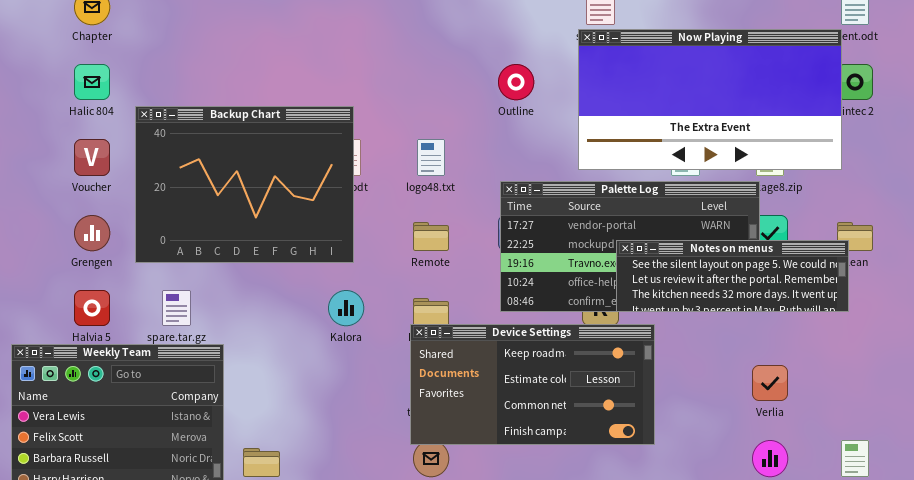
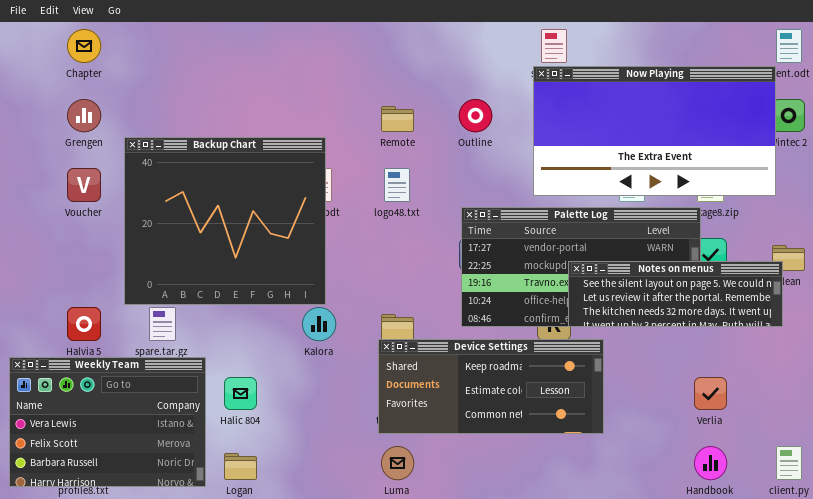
Halic 804: [74,64,110,100] -> [224,377,257,410], moved
Backup Chart: [135,106,354,263] -> [124,137,326,305], resized
Grengen: [74,215,110,251] -> [67,99,101,132], moved
Remote: [413,222,449,251] -> [381,106,414,132], moved
Device Settings: [410,324,655,445] -> [378,339,604,434], resized

